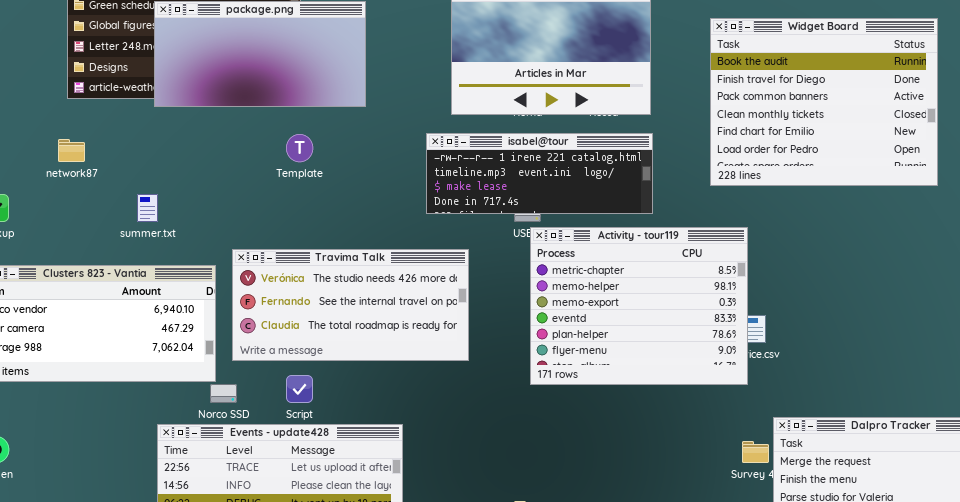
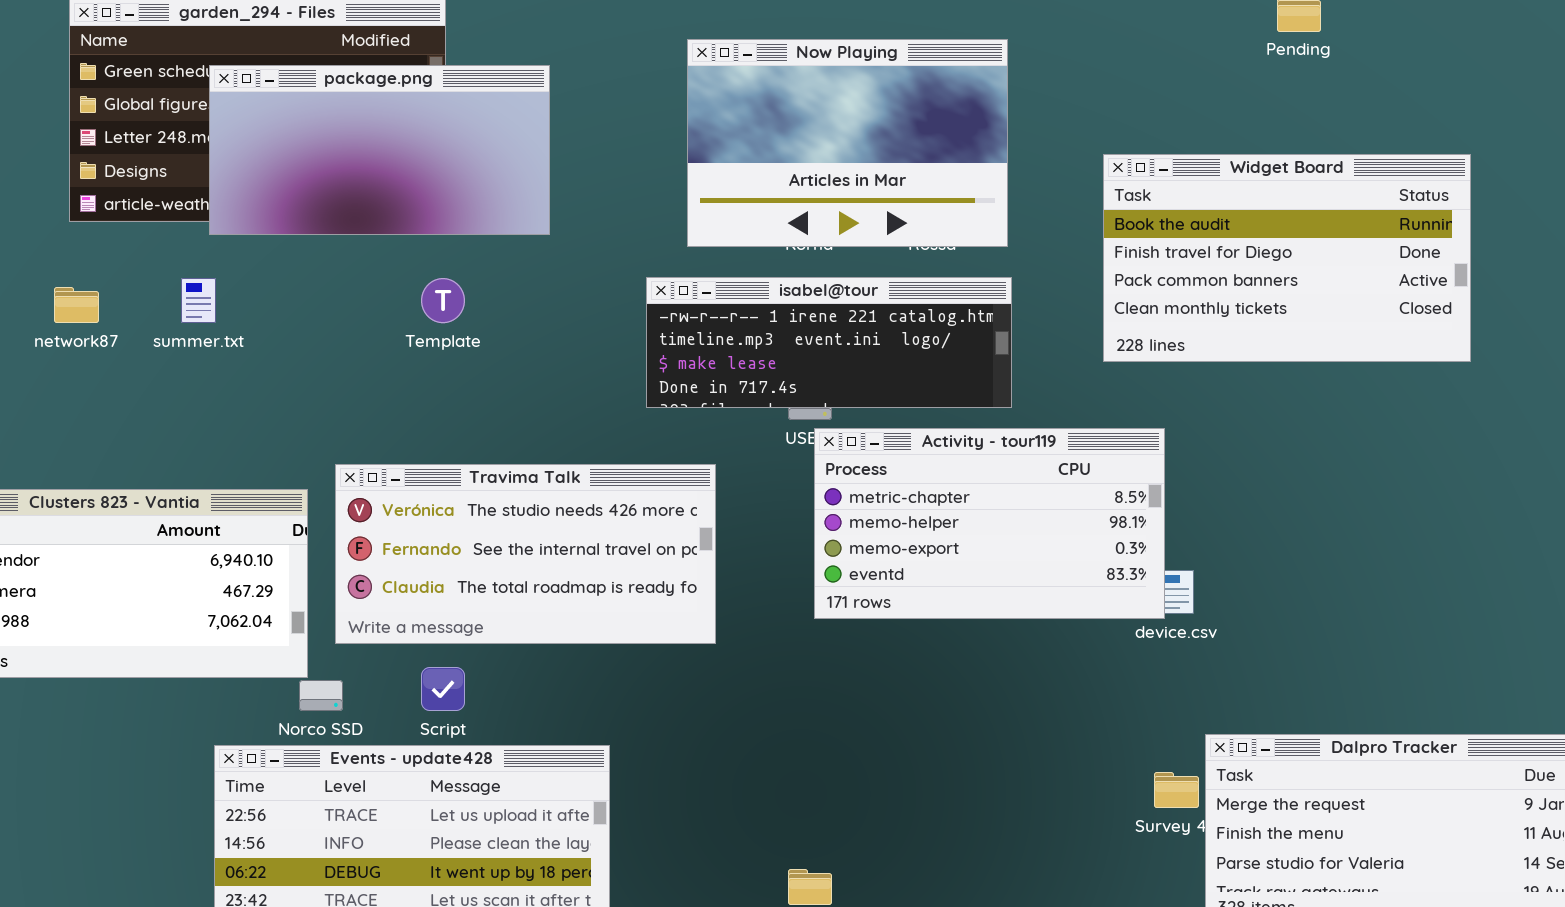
Widget Board: [710,18,938,186] -> [1103,154,1471,362], resized
summer.txt: [137,194,158,222] -> [181,278,216,323], moved
Activity - tour119: [530,227,748,385] -> [814,428,1165,619], resized

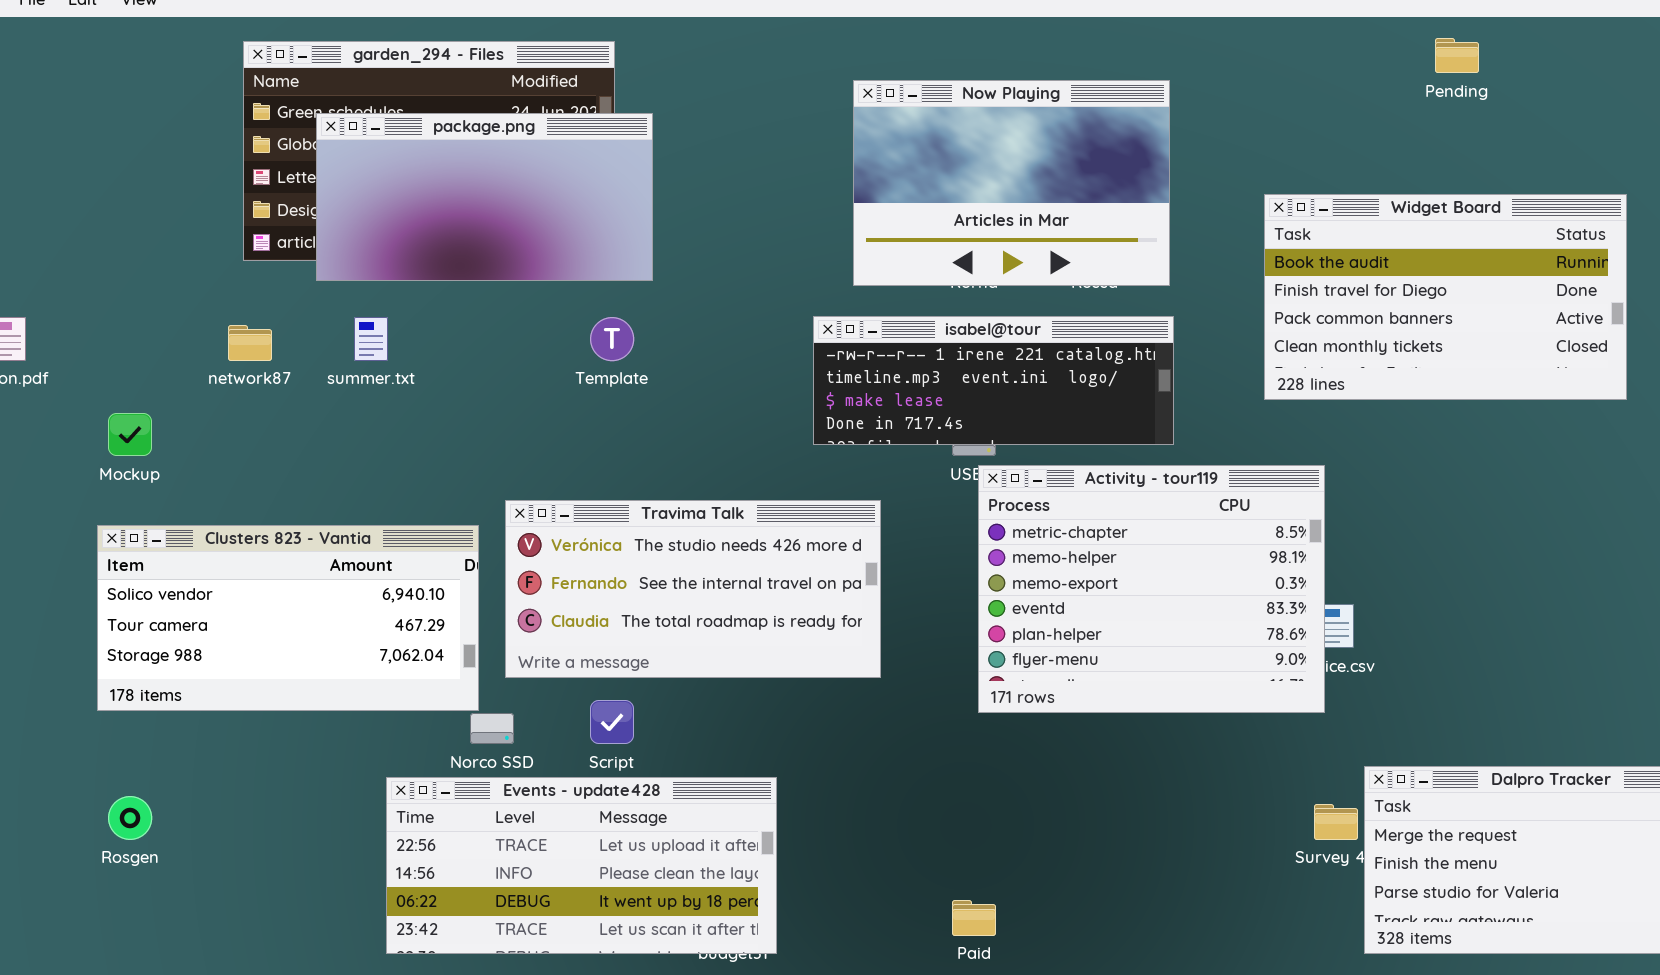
package.png: [209,65,550,235] -> [316,113,653,281], moved
Activity - tour119: [814,428,1165,619] -> [978,465,1325,713], resized

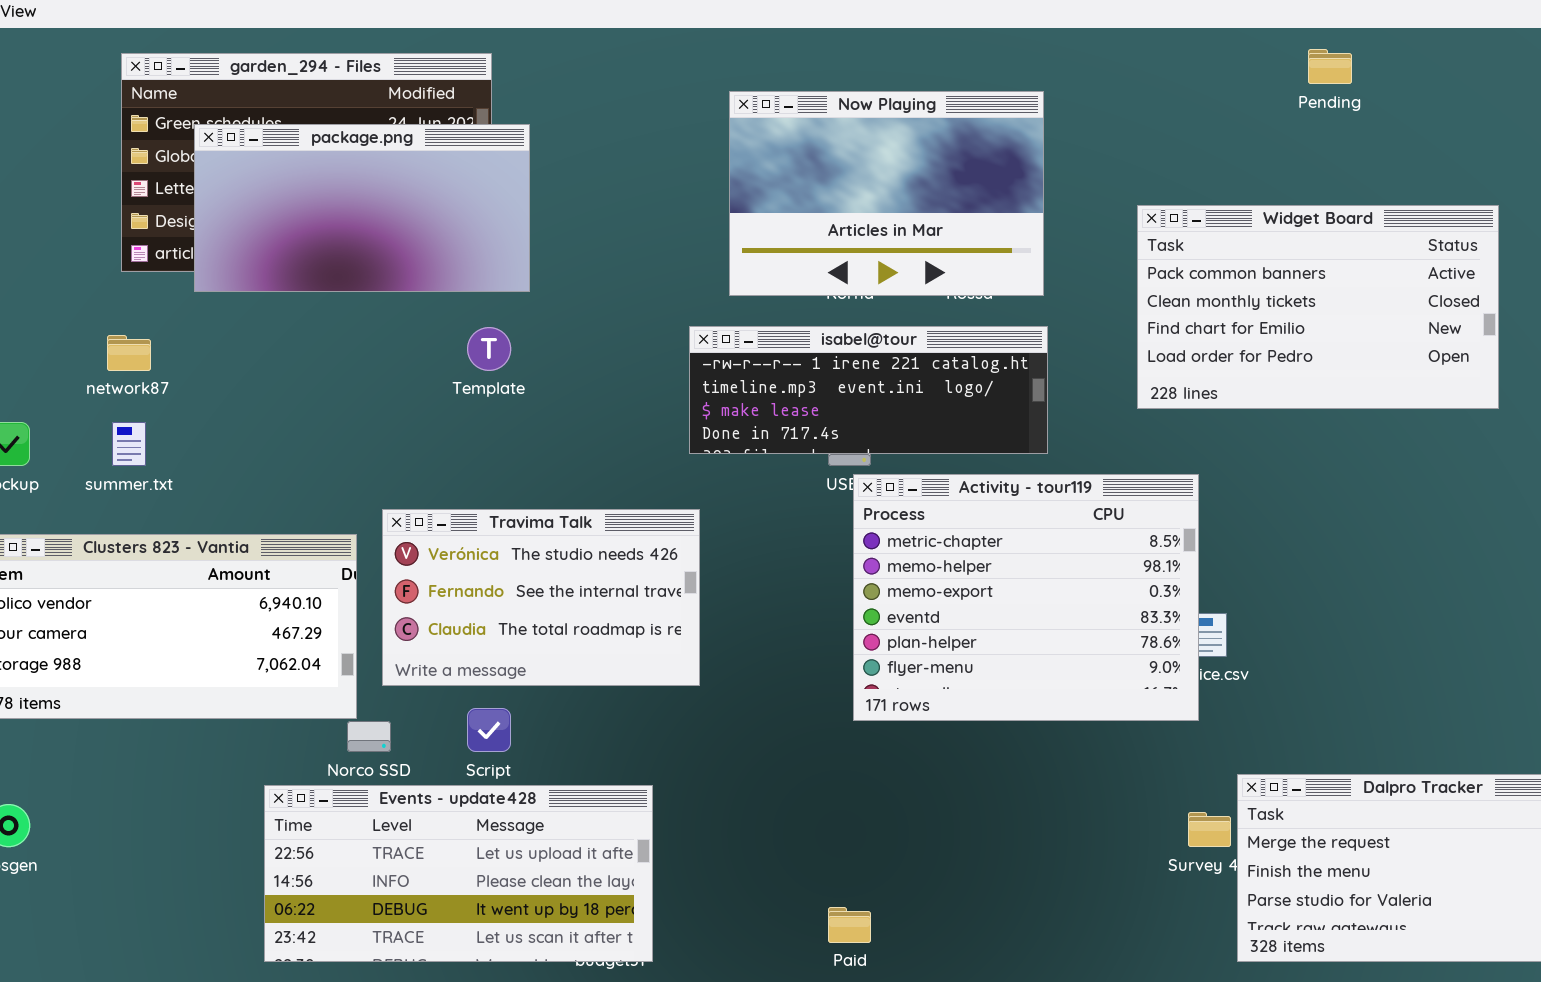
Widget Board: [1264,194,1627,400] -> [1137,205,1499,409], scrolled down 2 rows
summer.txt: [354,317,388,361] -> [112,422,146,466], moved
Travima Talk: [505,500,881,678] -> [382,509,700,686], resized

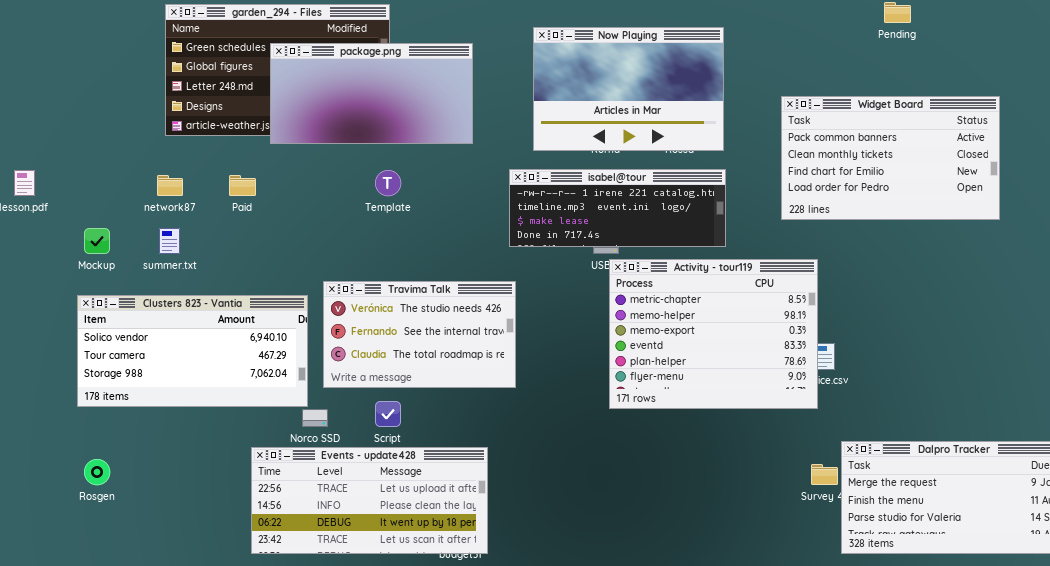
package.png: [194,124,530,292] -> [270,43,473,144], moved
Paid: [828,907,871,943] -> [229,175,256,196], moved

